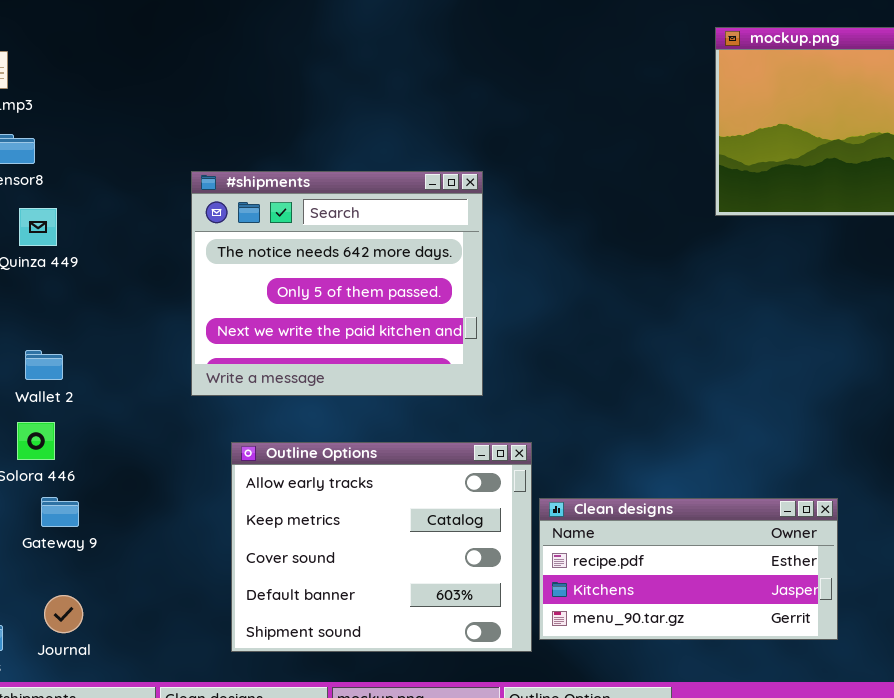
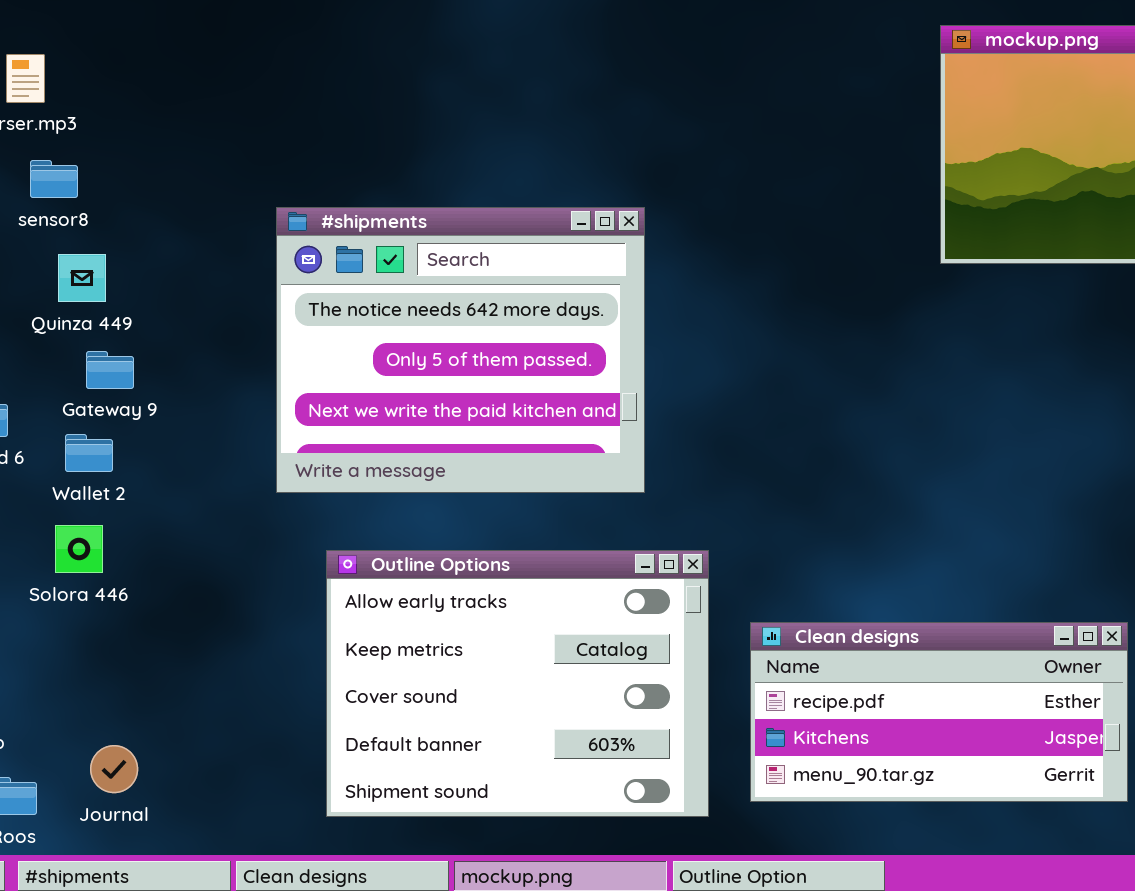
Gateway 9: [41,497,79,527] -> [86,351,134,389], moved
Clean designs: [539,498,838,640] -> [750,622,1128,802], moved

